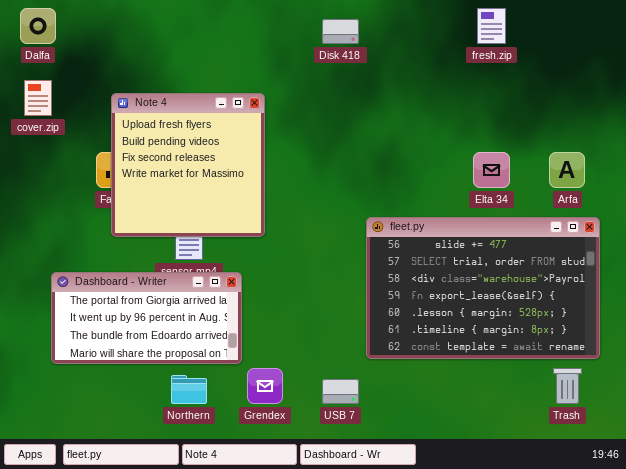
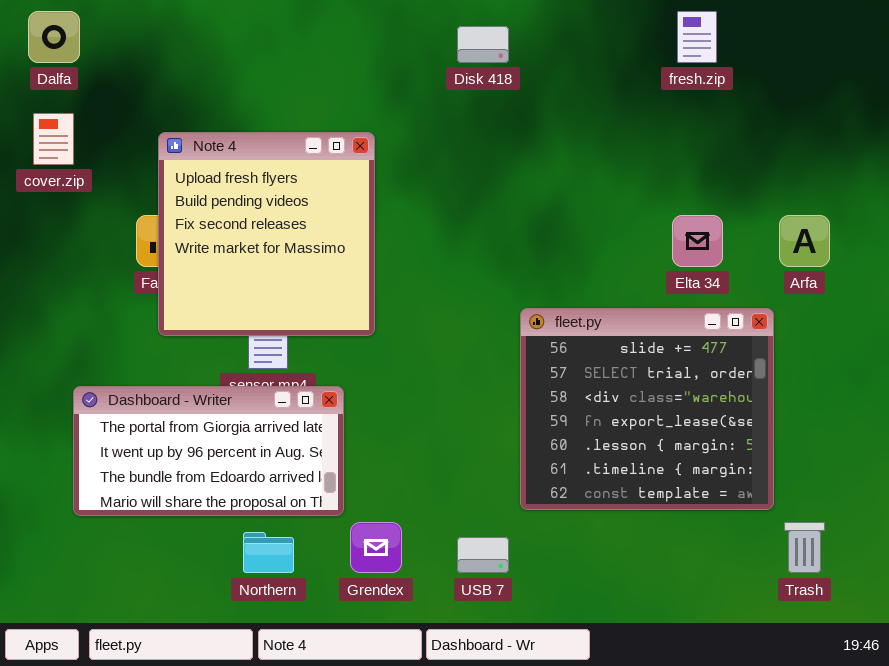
fleet.py: [366,217,600,359] -> [520,308,774,510], resized

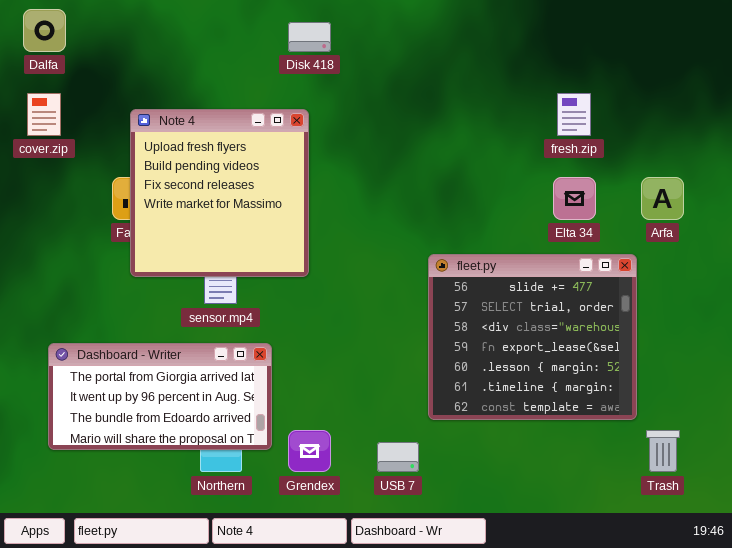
fresh.zip: [677,11,717,63] -> [557,93,591,136], moved
Disk 418: [457,26,509,63] -> [288,22,331,52], moved
Dashboard - Writer: [73,386,344,516] -> [48,343,272,450], moved

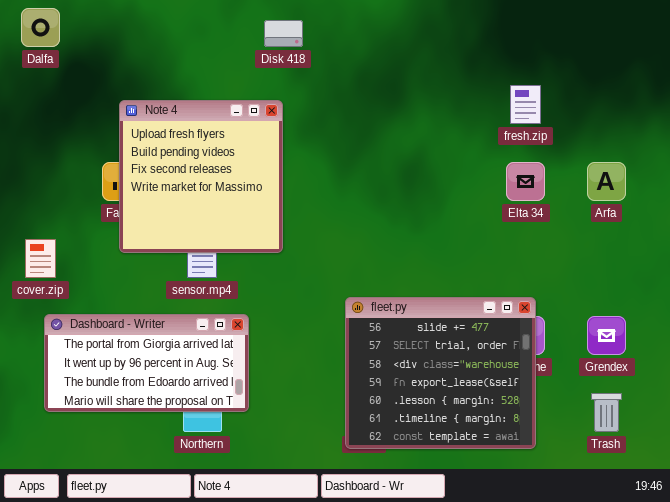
cover.zip: [27,93,61,136] -> [25,239,56,278], moved
fleet.py: [428,254,637,420] -> [345,297,536,449], moved
Grendex: [288,430,331,472] -> [587,316,626,355], moved

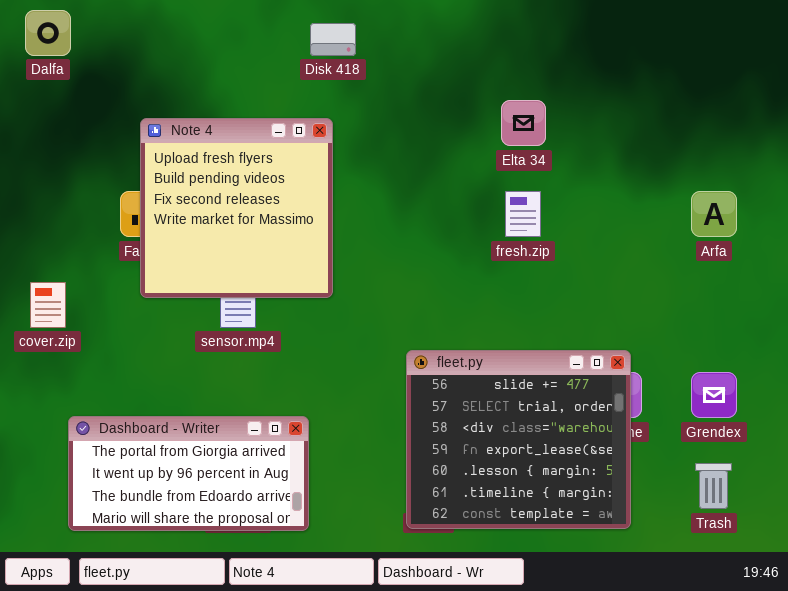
fresh.zip: [510,85,541,124] -> [505,191,541,237], moved
Elta 34: [506,162,545,201] -> [501,100,546,146], moved
Dashboard - Writer: [44,314,249,412] -> [68,416,309,531], moved

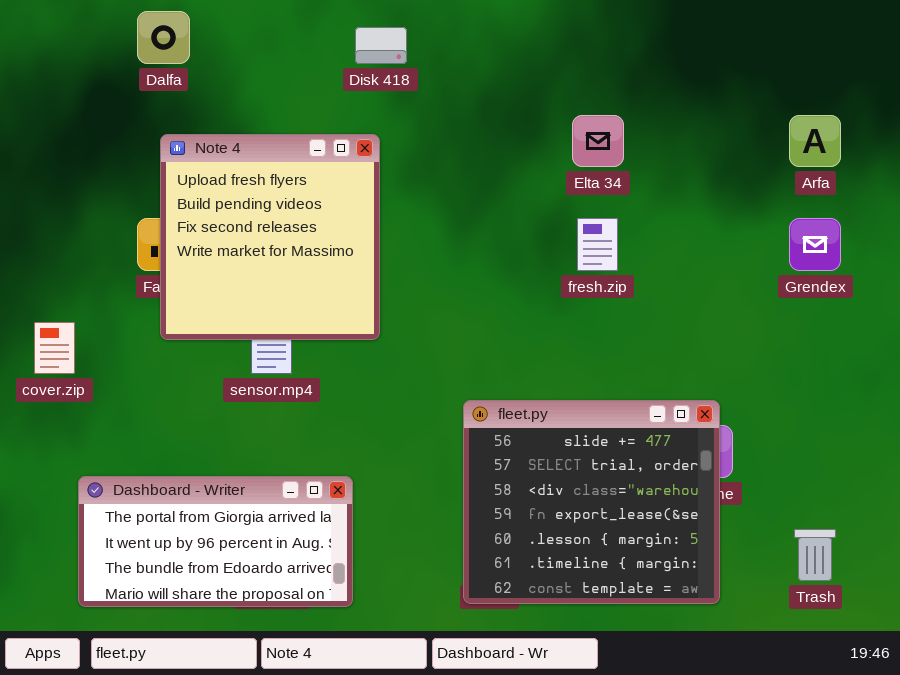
Dalfa: [25,10,71,56] -> [137,11,190,64], moved
Arfa: [691,191,737,237] -> [789,115,841,167], moved
Grendex: [691,372,737,418] -> [789,218,841,271], moved

